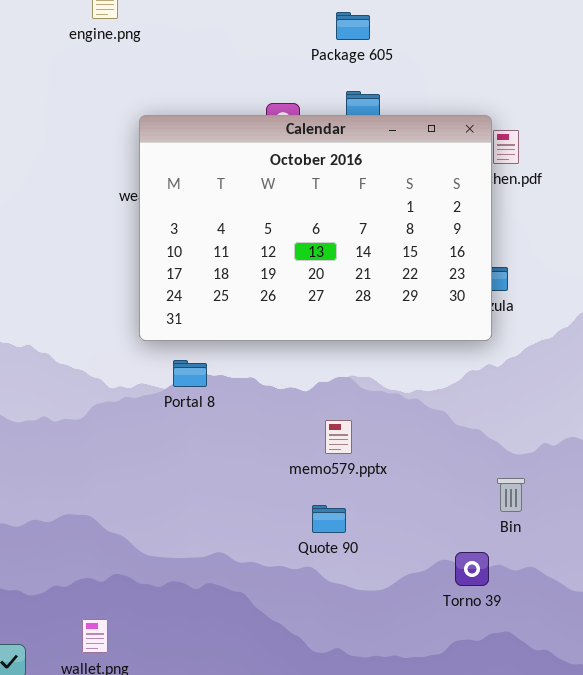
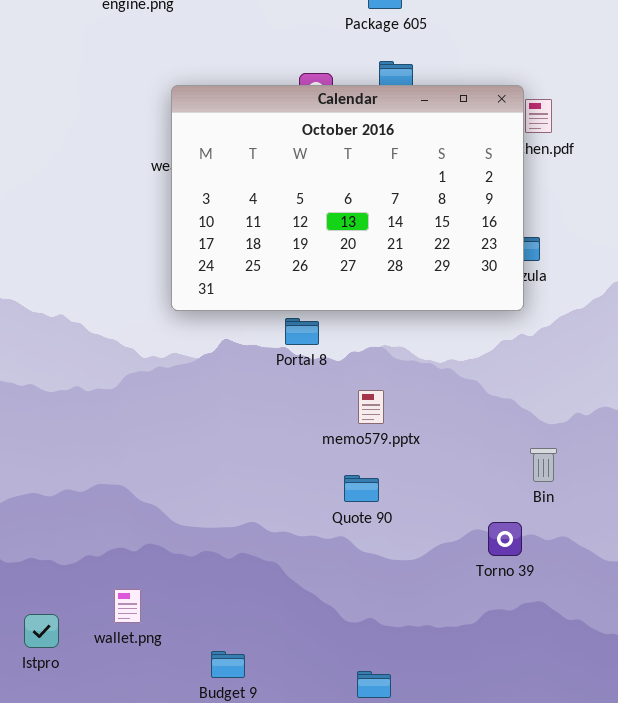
Portal 8: [173,360,207,387] -> [285,318,319,345], moved

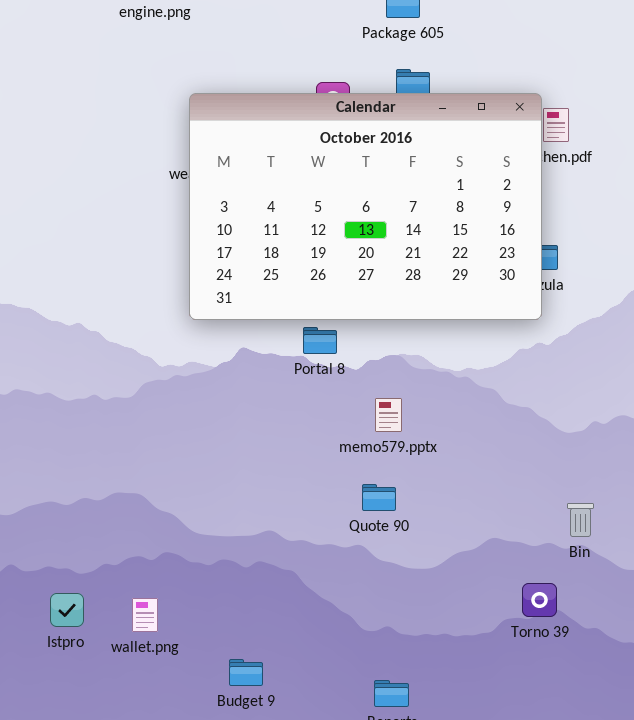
Bin: [530,448,557,482] -> [567,503,594,537], moved
Torno 39: [488,522,522,556] -> [522,583,557,617], moved
Istpro: [24,614,59,648] -> [50,593,84,627], moved

